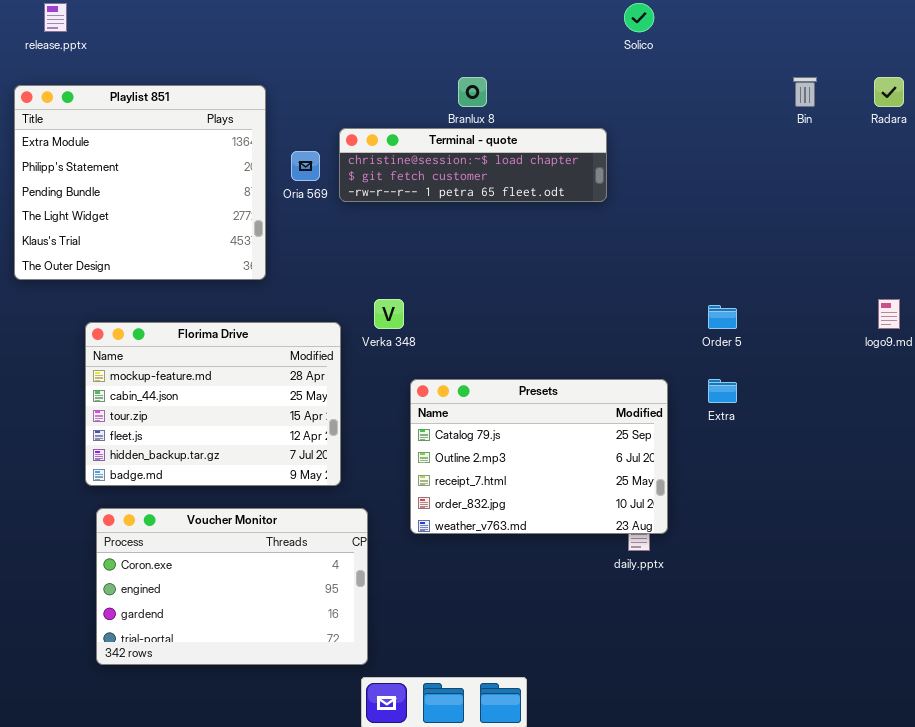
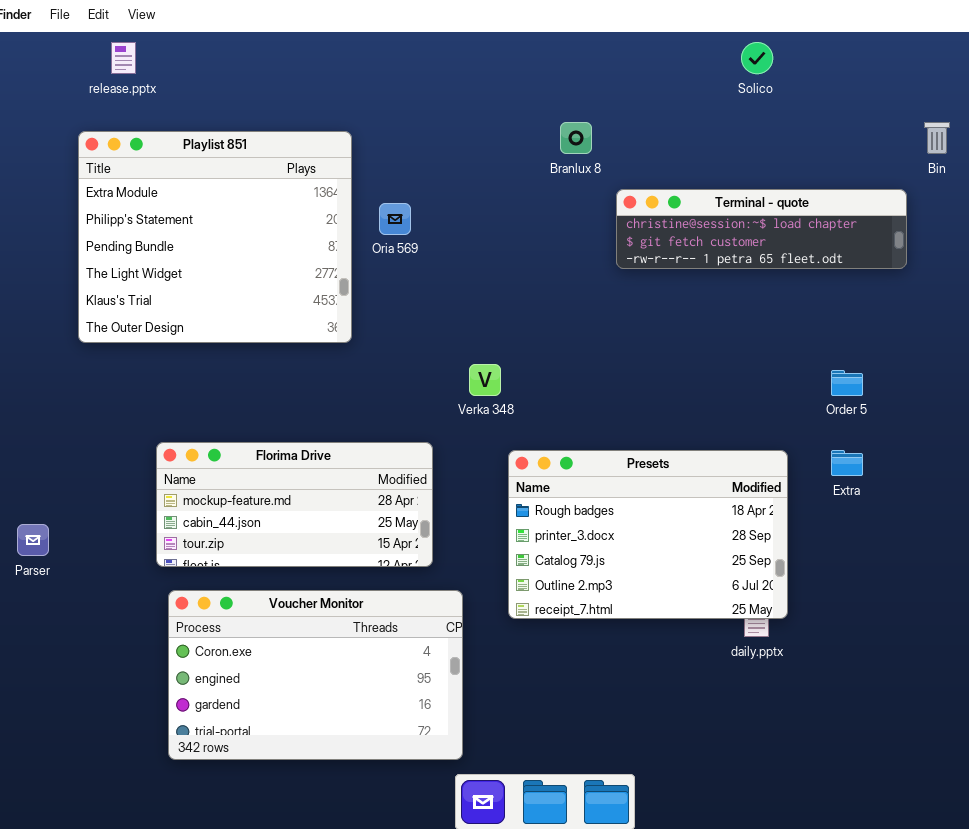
Terminal - quote: [339,128,607,202] -> [616,189,907,269], moved
Florima Drive: [85,322,341,486] -> [156,442,433,567], resized
Presets: [410,379,668,534] -> [508,450,788,619], scrolled up 2 rows

